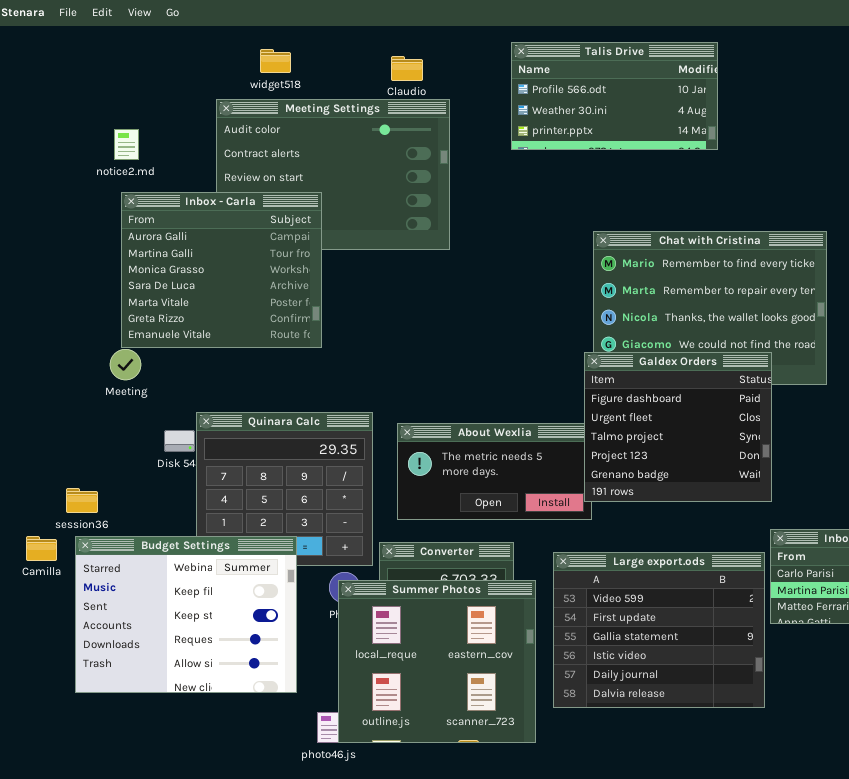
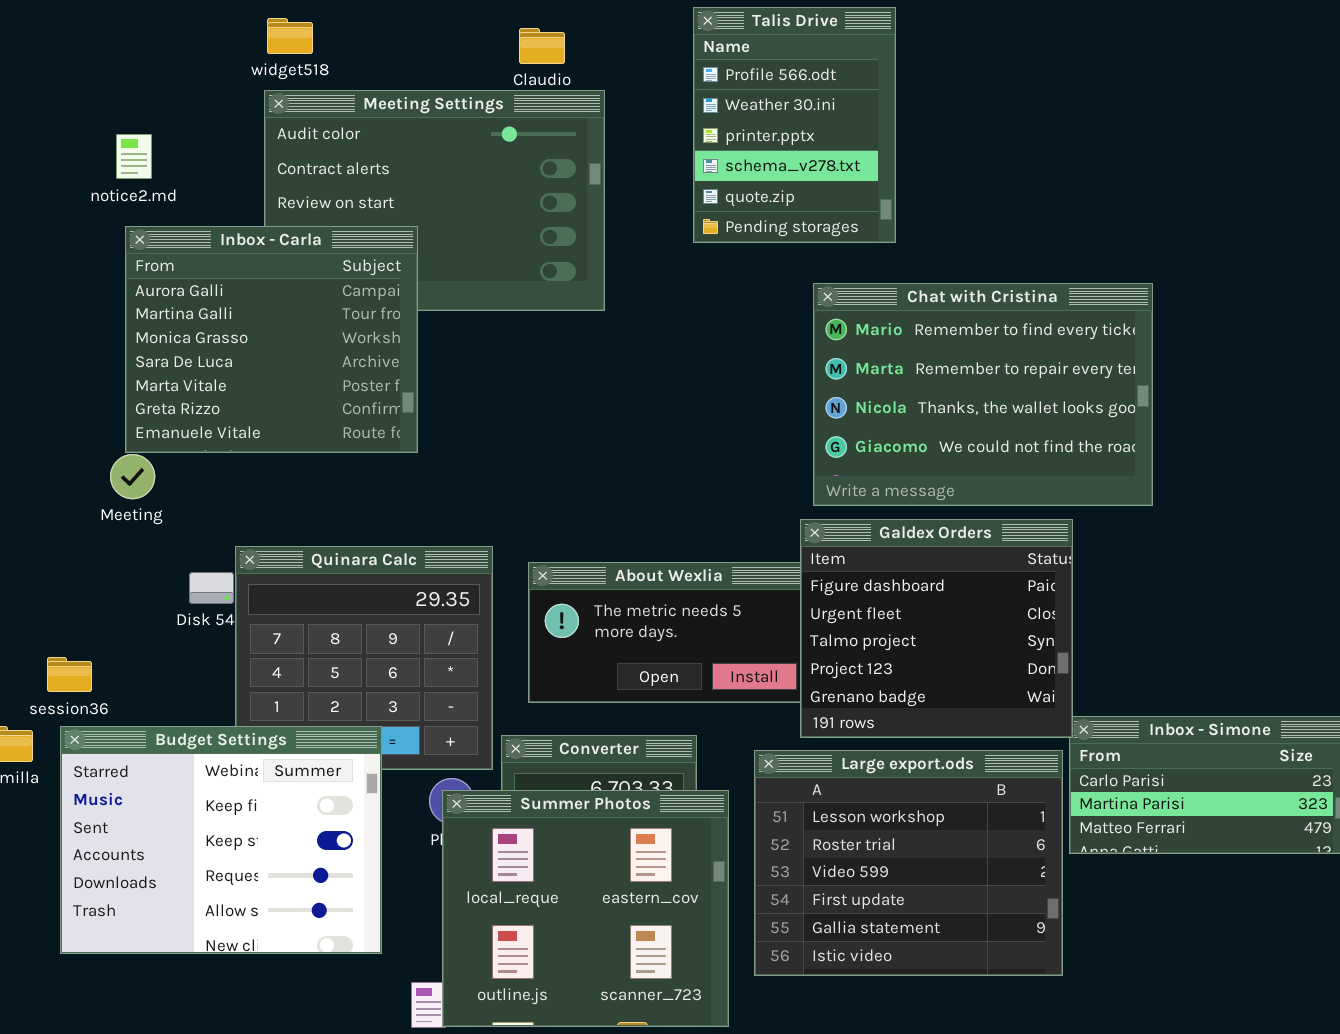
Talis Drive: [511,42,718,150] -> [693,7,896,243], resized
widget518: [260,49,291,73] -> [267,18,313,54], moved
Galdex Orders: [584,352,772,502] -> [800,519,1073,738], moved
Large export.ods: [553,552,765,708] -> [754,750,1063,976], scrolled up 2 rows

